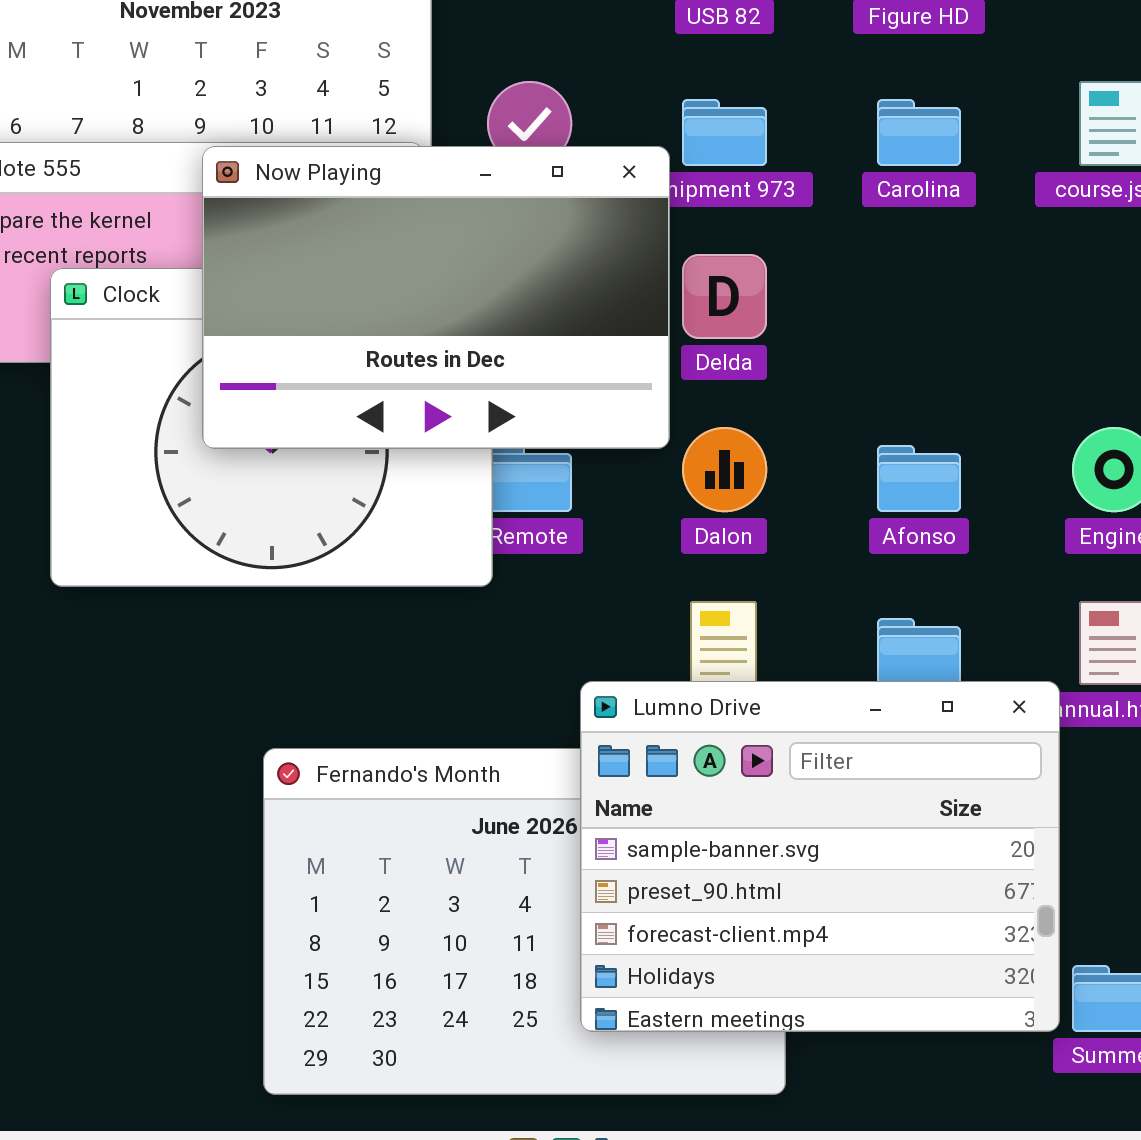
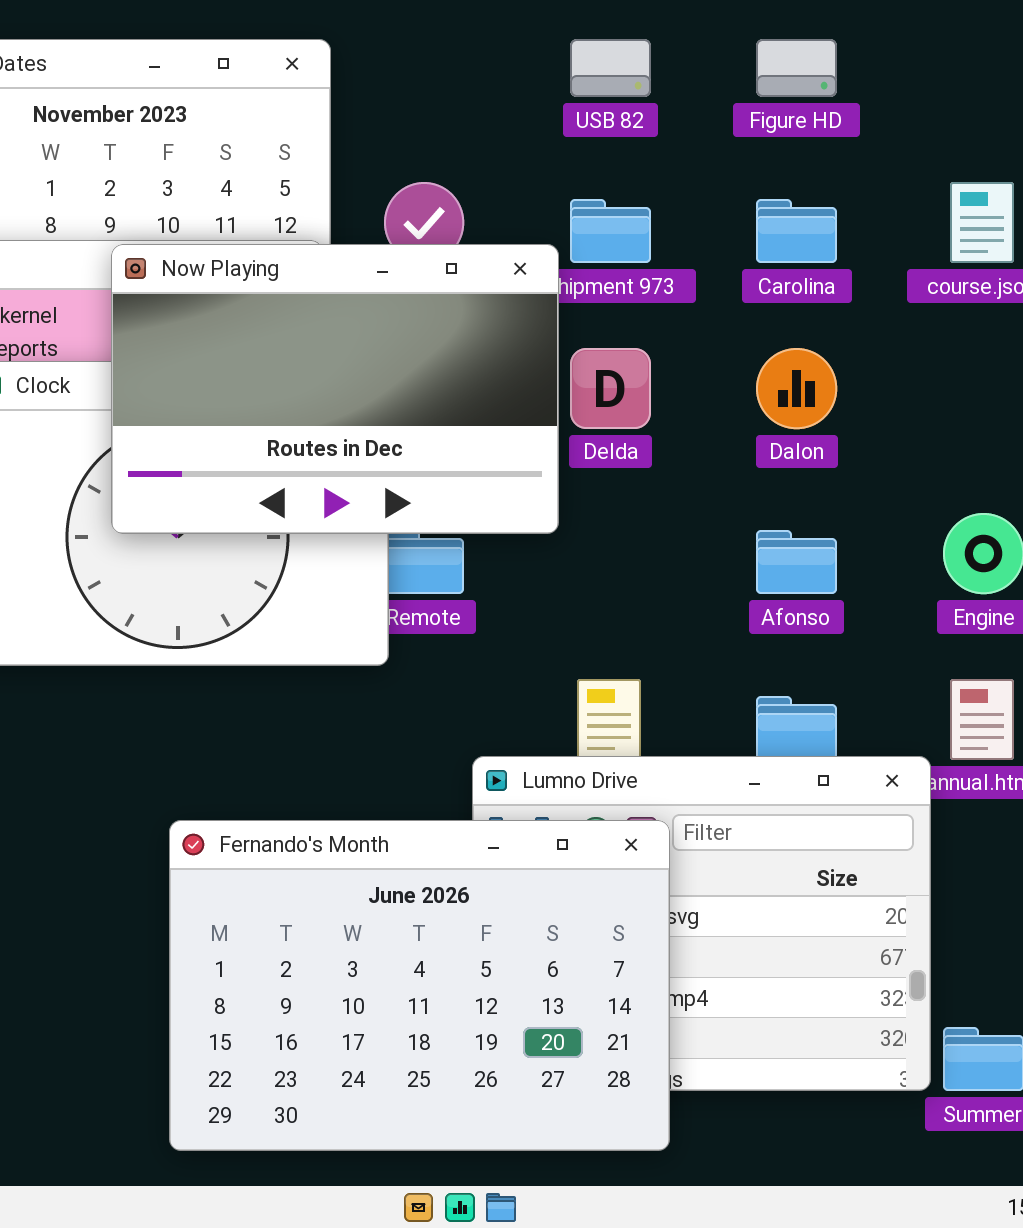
Dalon: [682,427,767,512] -> [756,348,837,429], moved
Fernando's Month: [263,748,786,1095] -> [169,820,670,1151], raised

